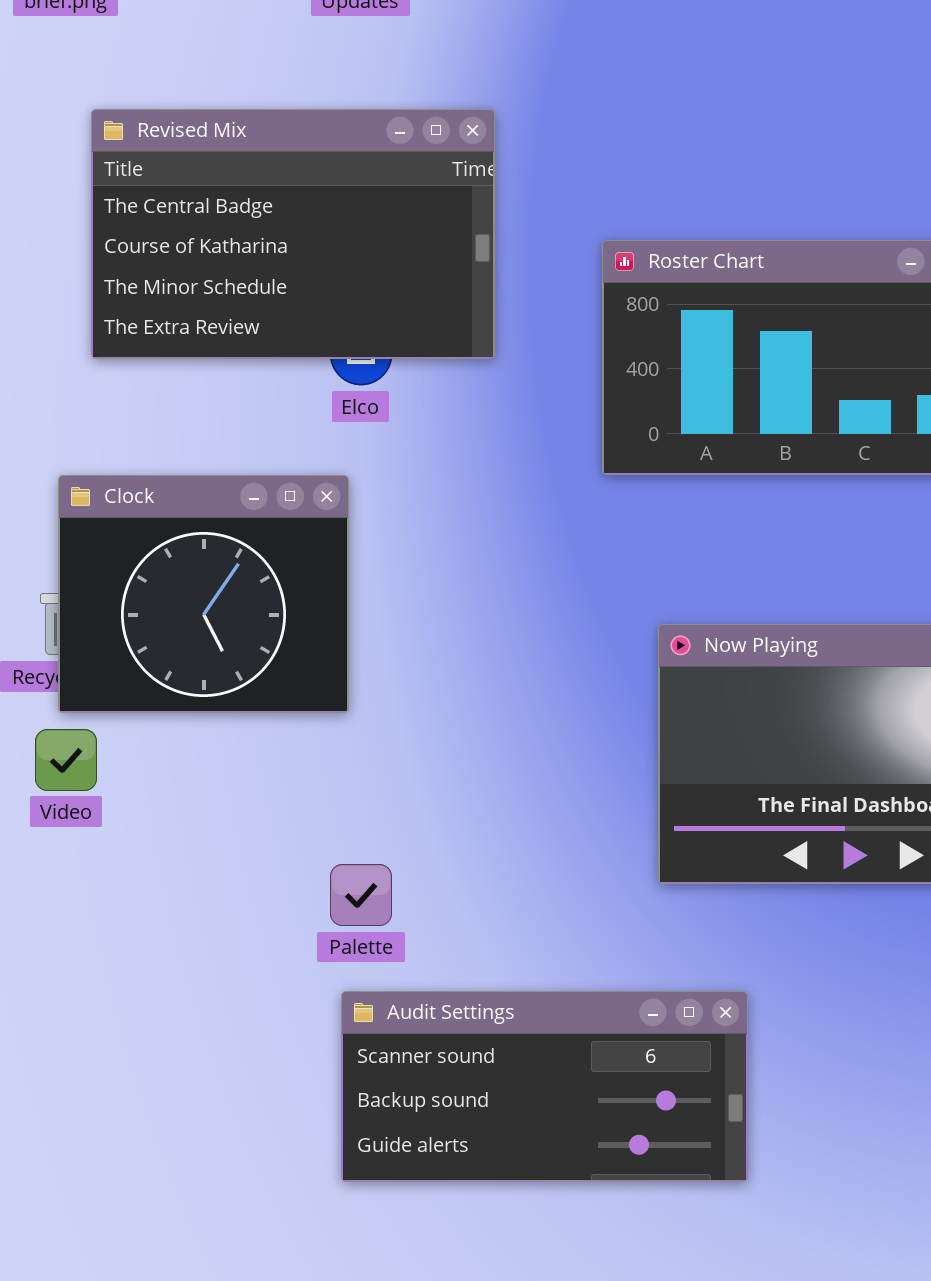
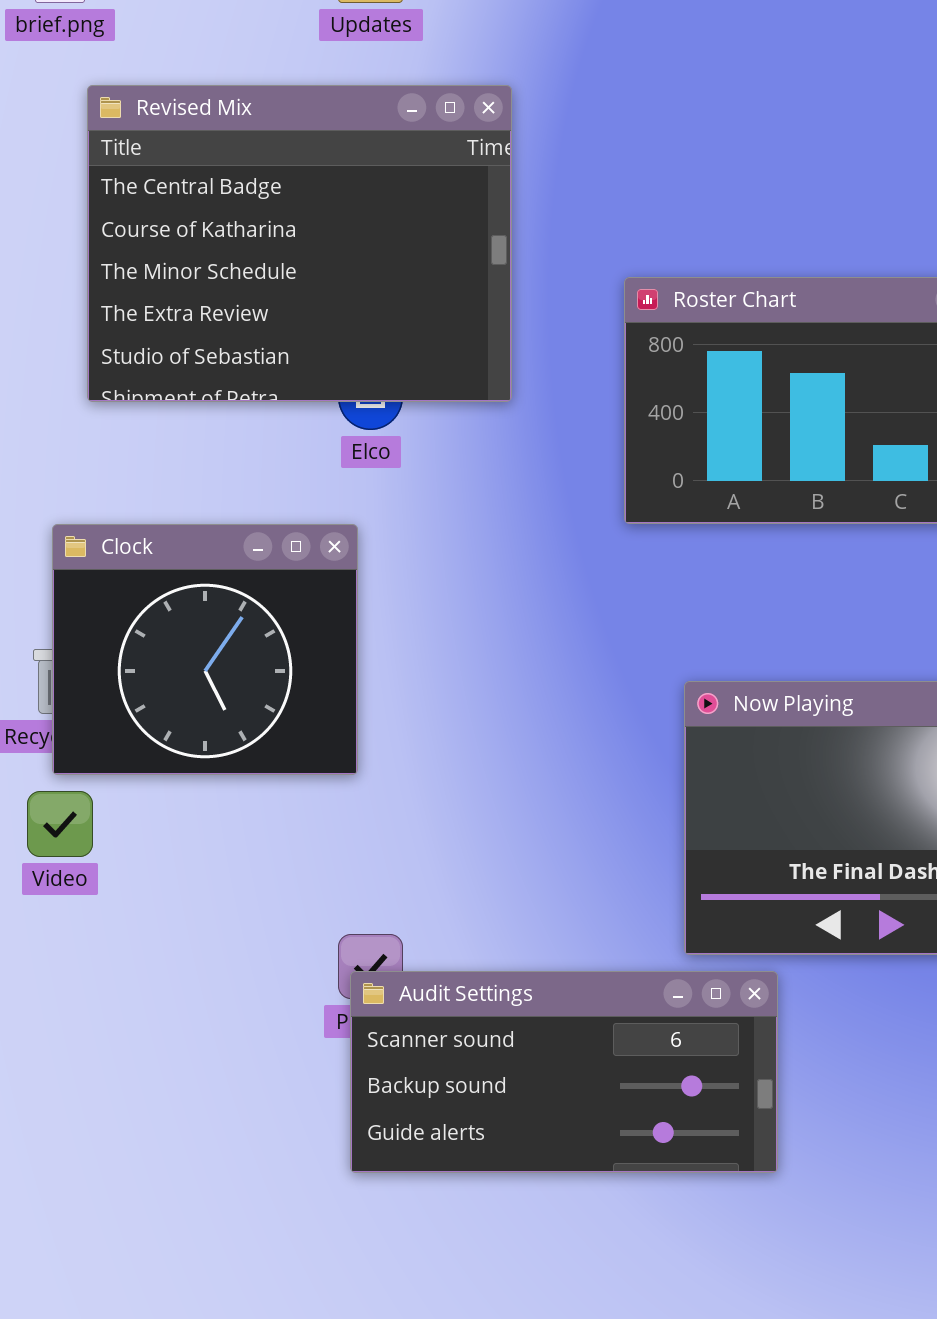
Revised Mix: [91,109,495,359] -> [87,85,512,402], resized
Audit Settings: [341,991,748,1182] -> [350,971,778,1173], moved

